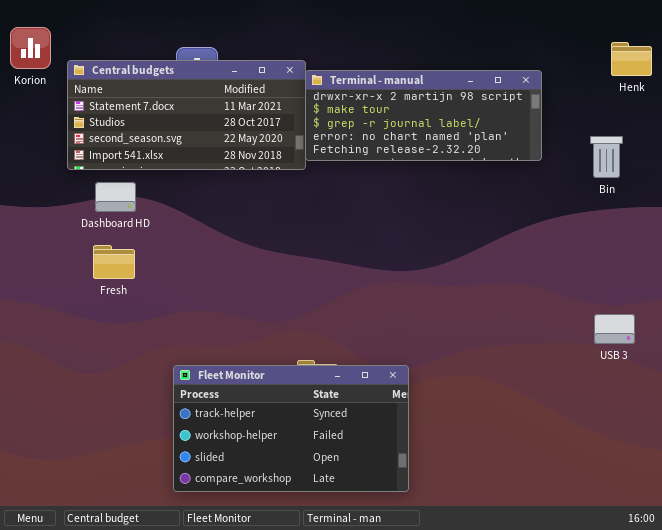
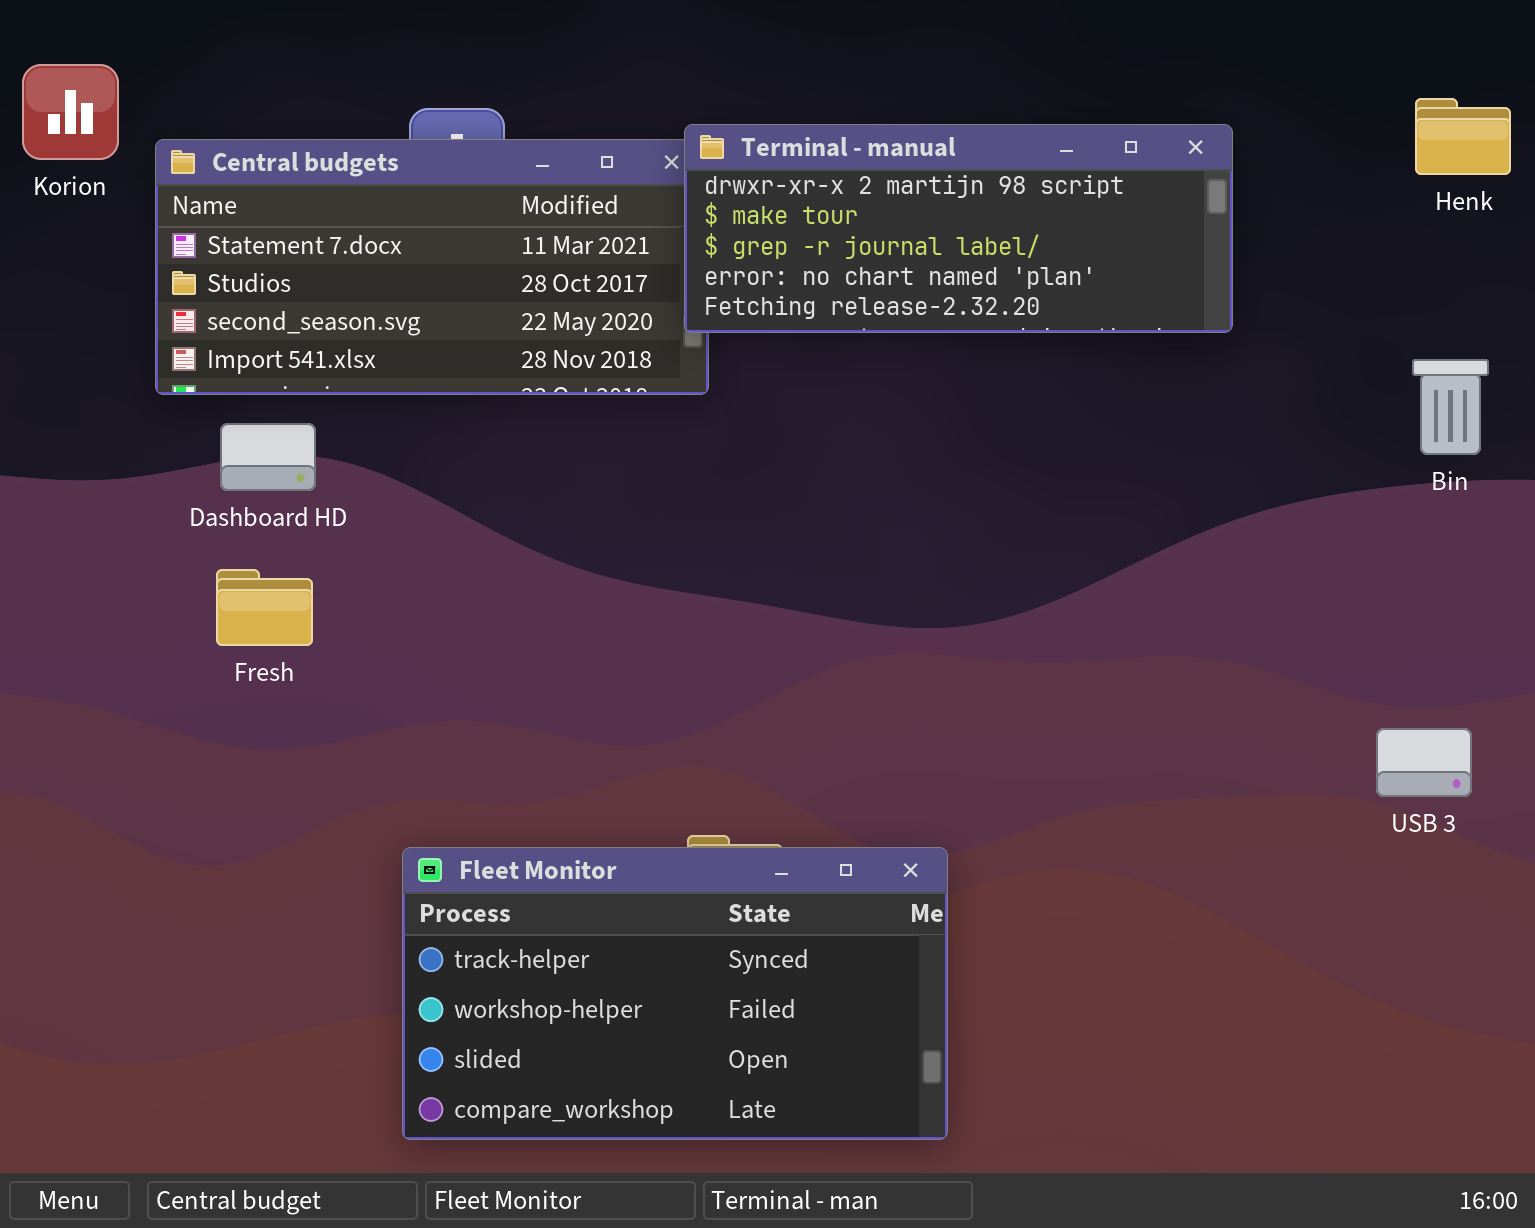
Terminal - manual: [305,70,542,161] -> [684,124,1233,333], moved
Bin: [590,136,623,178] -> [1412,359,1489,455], moved

